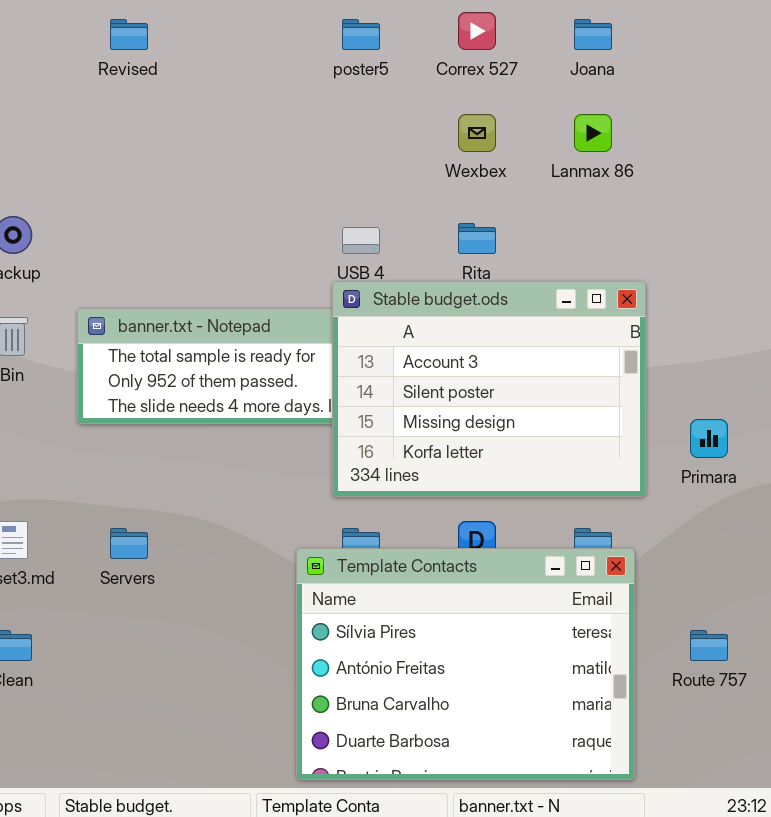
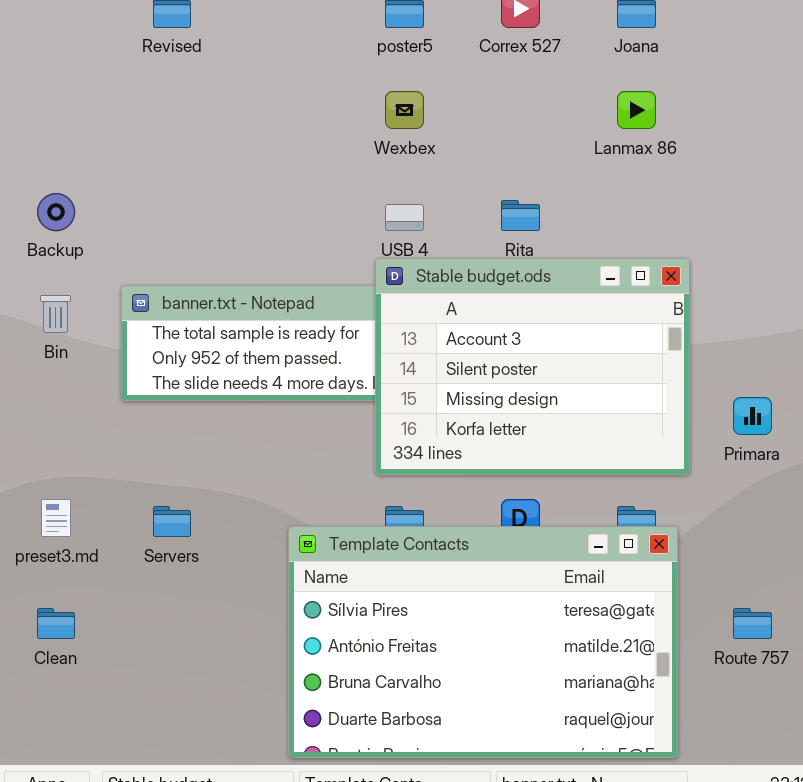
Wexbex: [458,114,496,152] -> [385,91,424,129], moved
Template Contacts: [296,548,635,780] -> [288,526,678,758], resized

